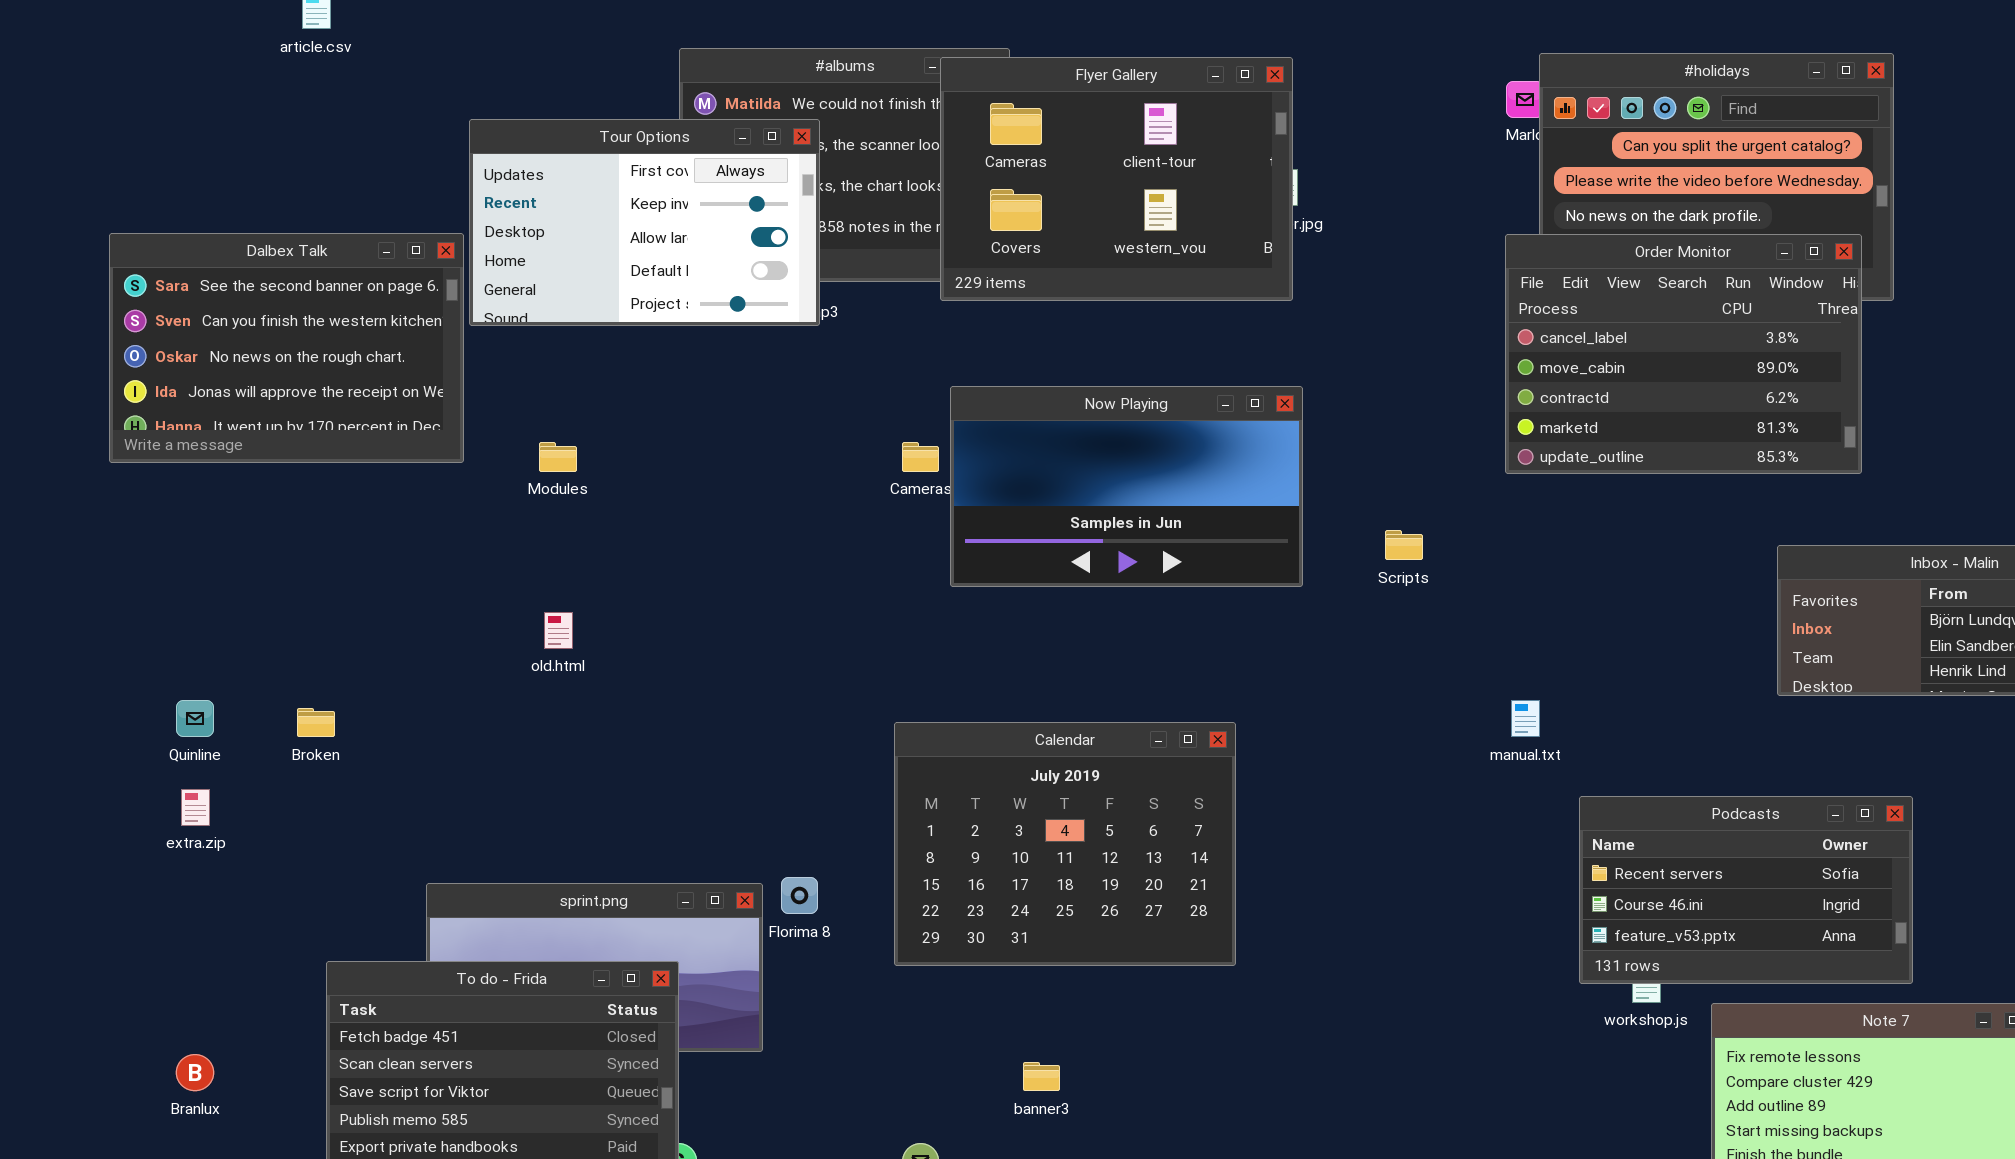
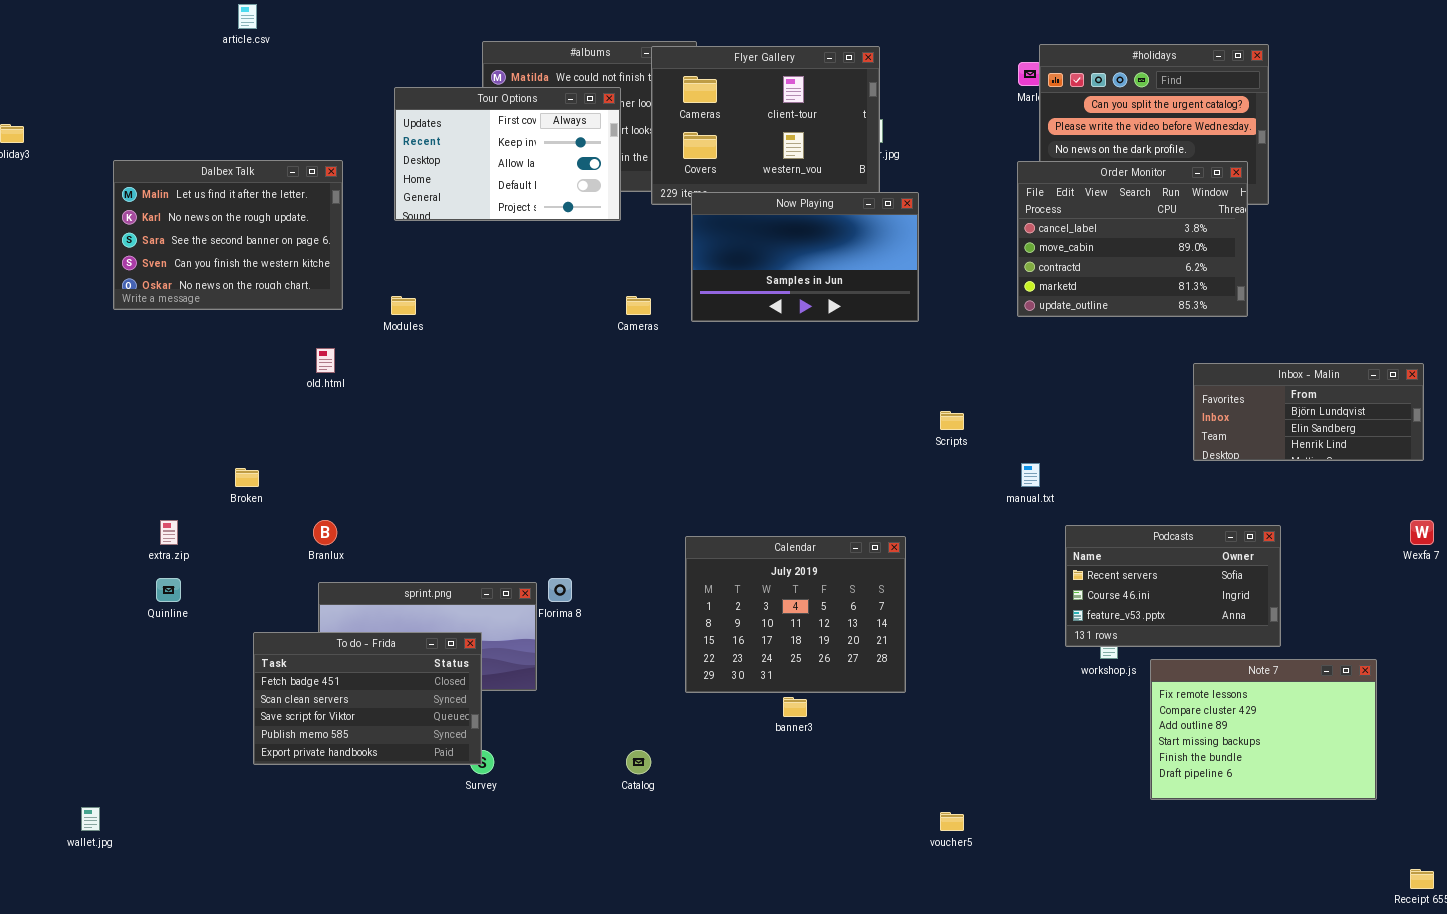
Tour Options: [469,119,820,326] -> [394,87,621,221], moved
Dalbex Talk: [109,233,464,463] -> [113,160,343,310], scrolled up 2 rows
Now Playing: [950,386,1303,587] -> [691,192,919,322], moved
Scripts: [1385,530,1423,560] -> [940,411,964,430], moved
old.html: [544,612,573,649] -> [316,348,335,373], moved
Quinline: [176,700,214,737] -> [156,578,181,602], moved
Calendar: [894,722,1236,966] -> [685,536,906,693], moved
Branlux: [176,1054,214,1091] -> [313,520,337,545], moved
banner3: [1023,1062,1060,1091] -> [783,697,807,717], moved

